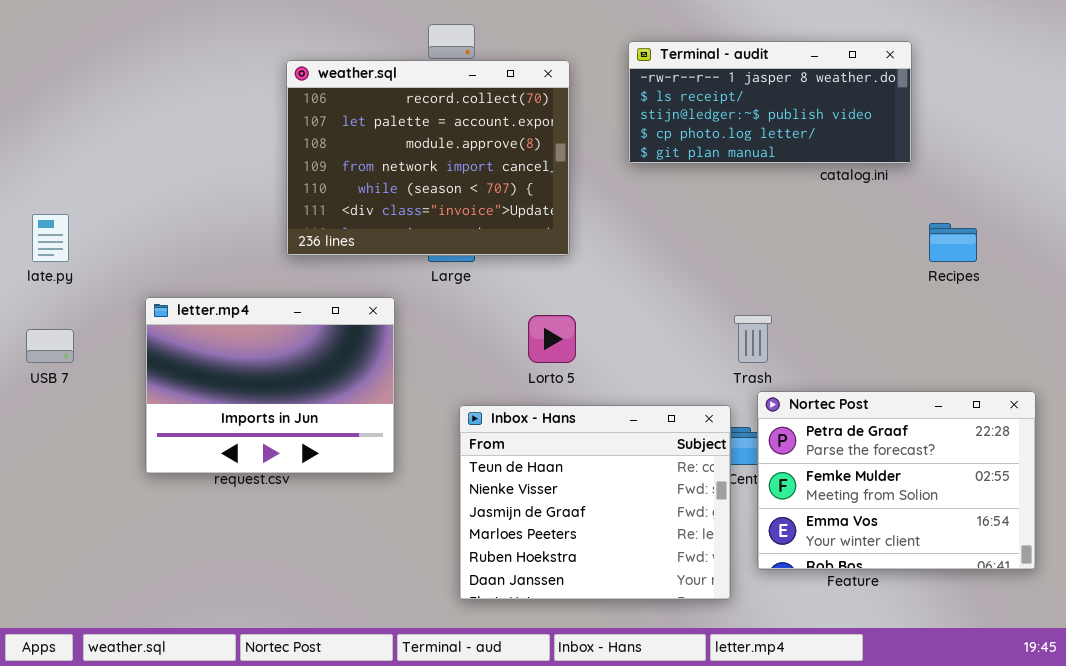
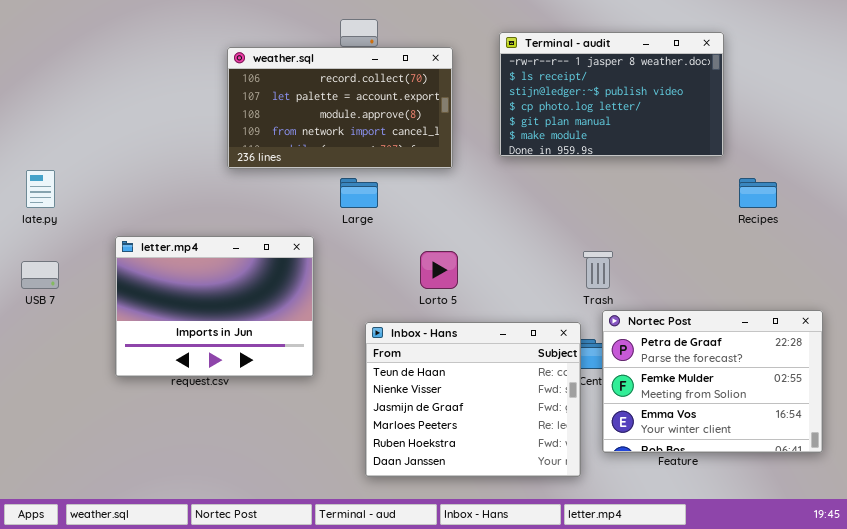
Terminal - audit: [628,41,912,164] -> [499,32,724,157], resized
weather.sql: [286,60,570,256] -> [227,47,453,169], resized

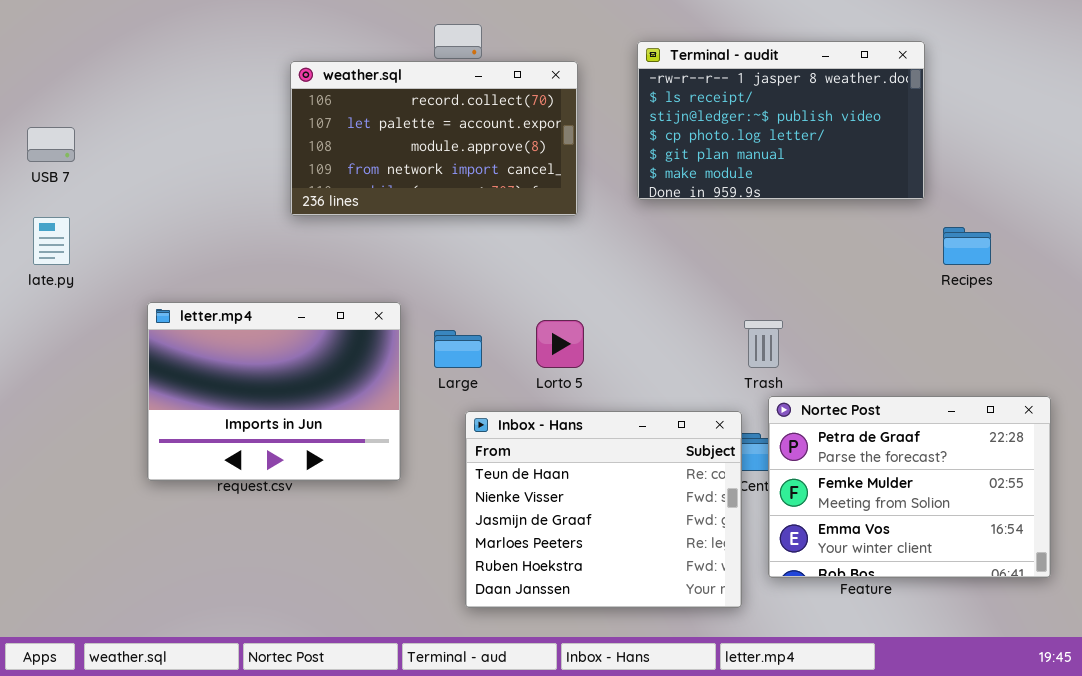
Large: [340,178,378,208] -> [434,330,482,368], moved
USB 7: [21,261,59,289] -> [27,127,75,162], moved

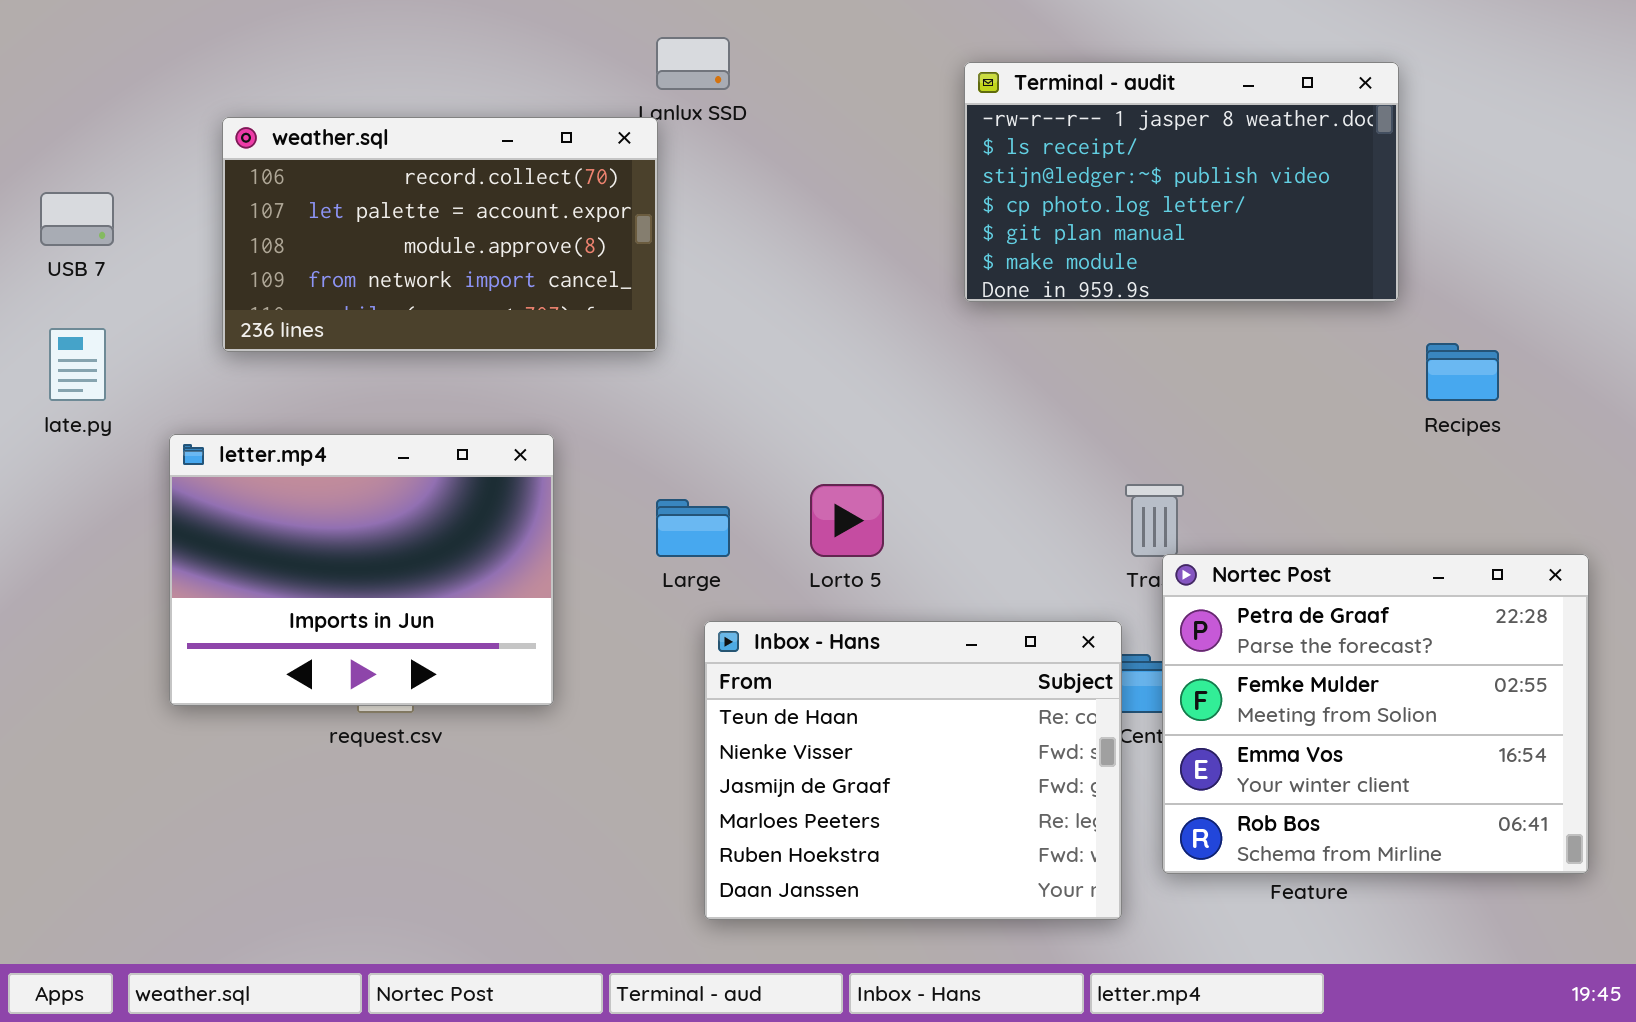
weather.sql: [290,61,578,216] -> [222,117,658,352], moved
letter.mp4: [147,302,401,481] -> [169,434,554,706], moved
Nortec Post: [768,396,1051,578] -> [1162,554,1589,874], resized

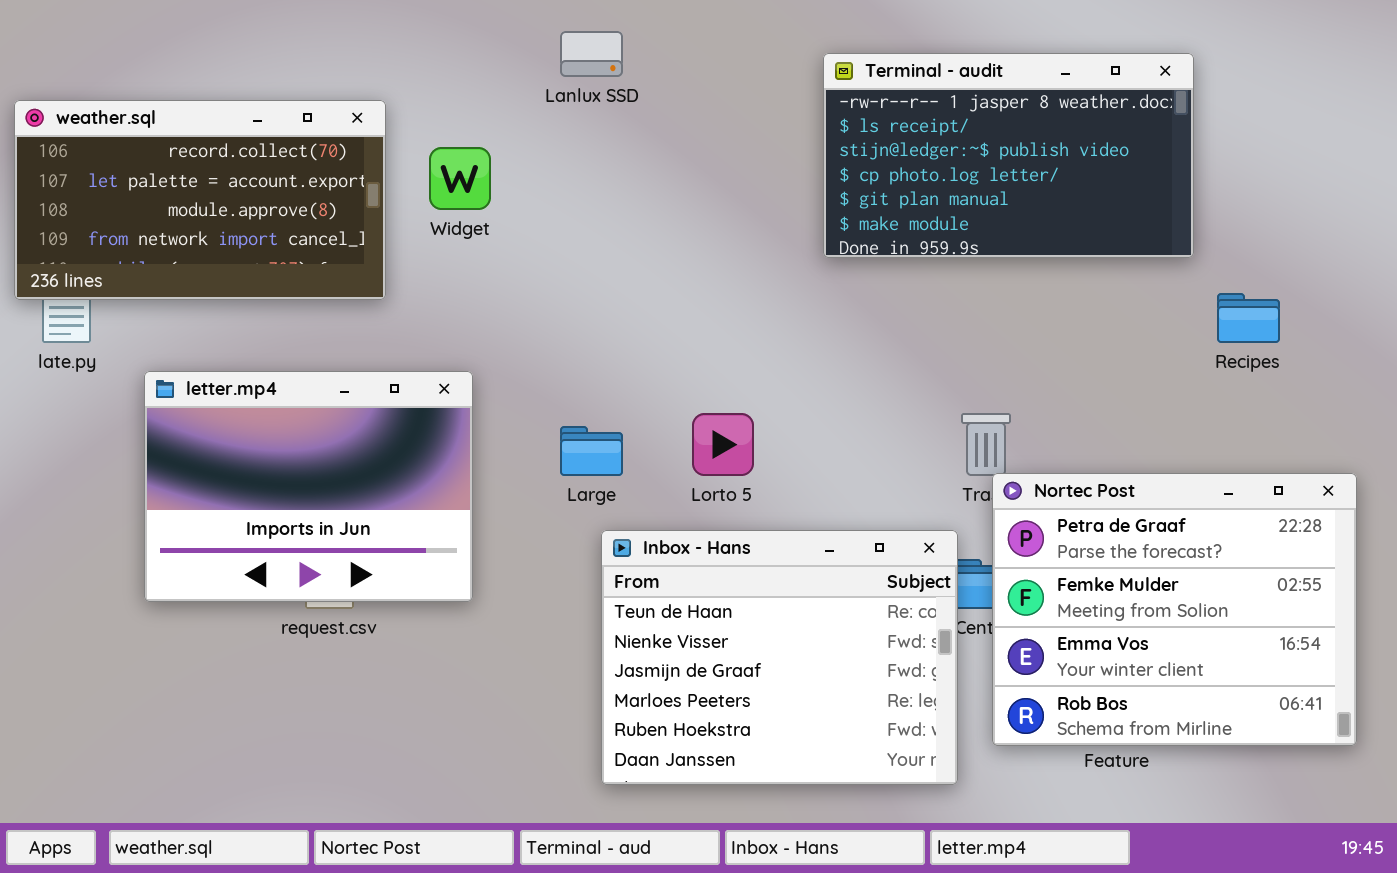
weather.sql: [222,117,658,352] -> [14,100,386,300], moved

